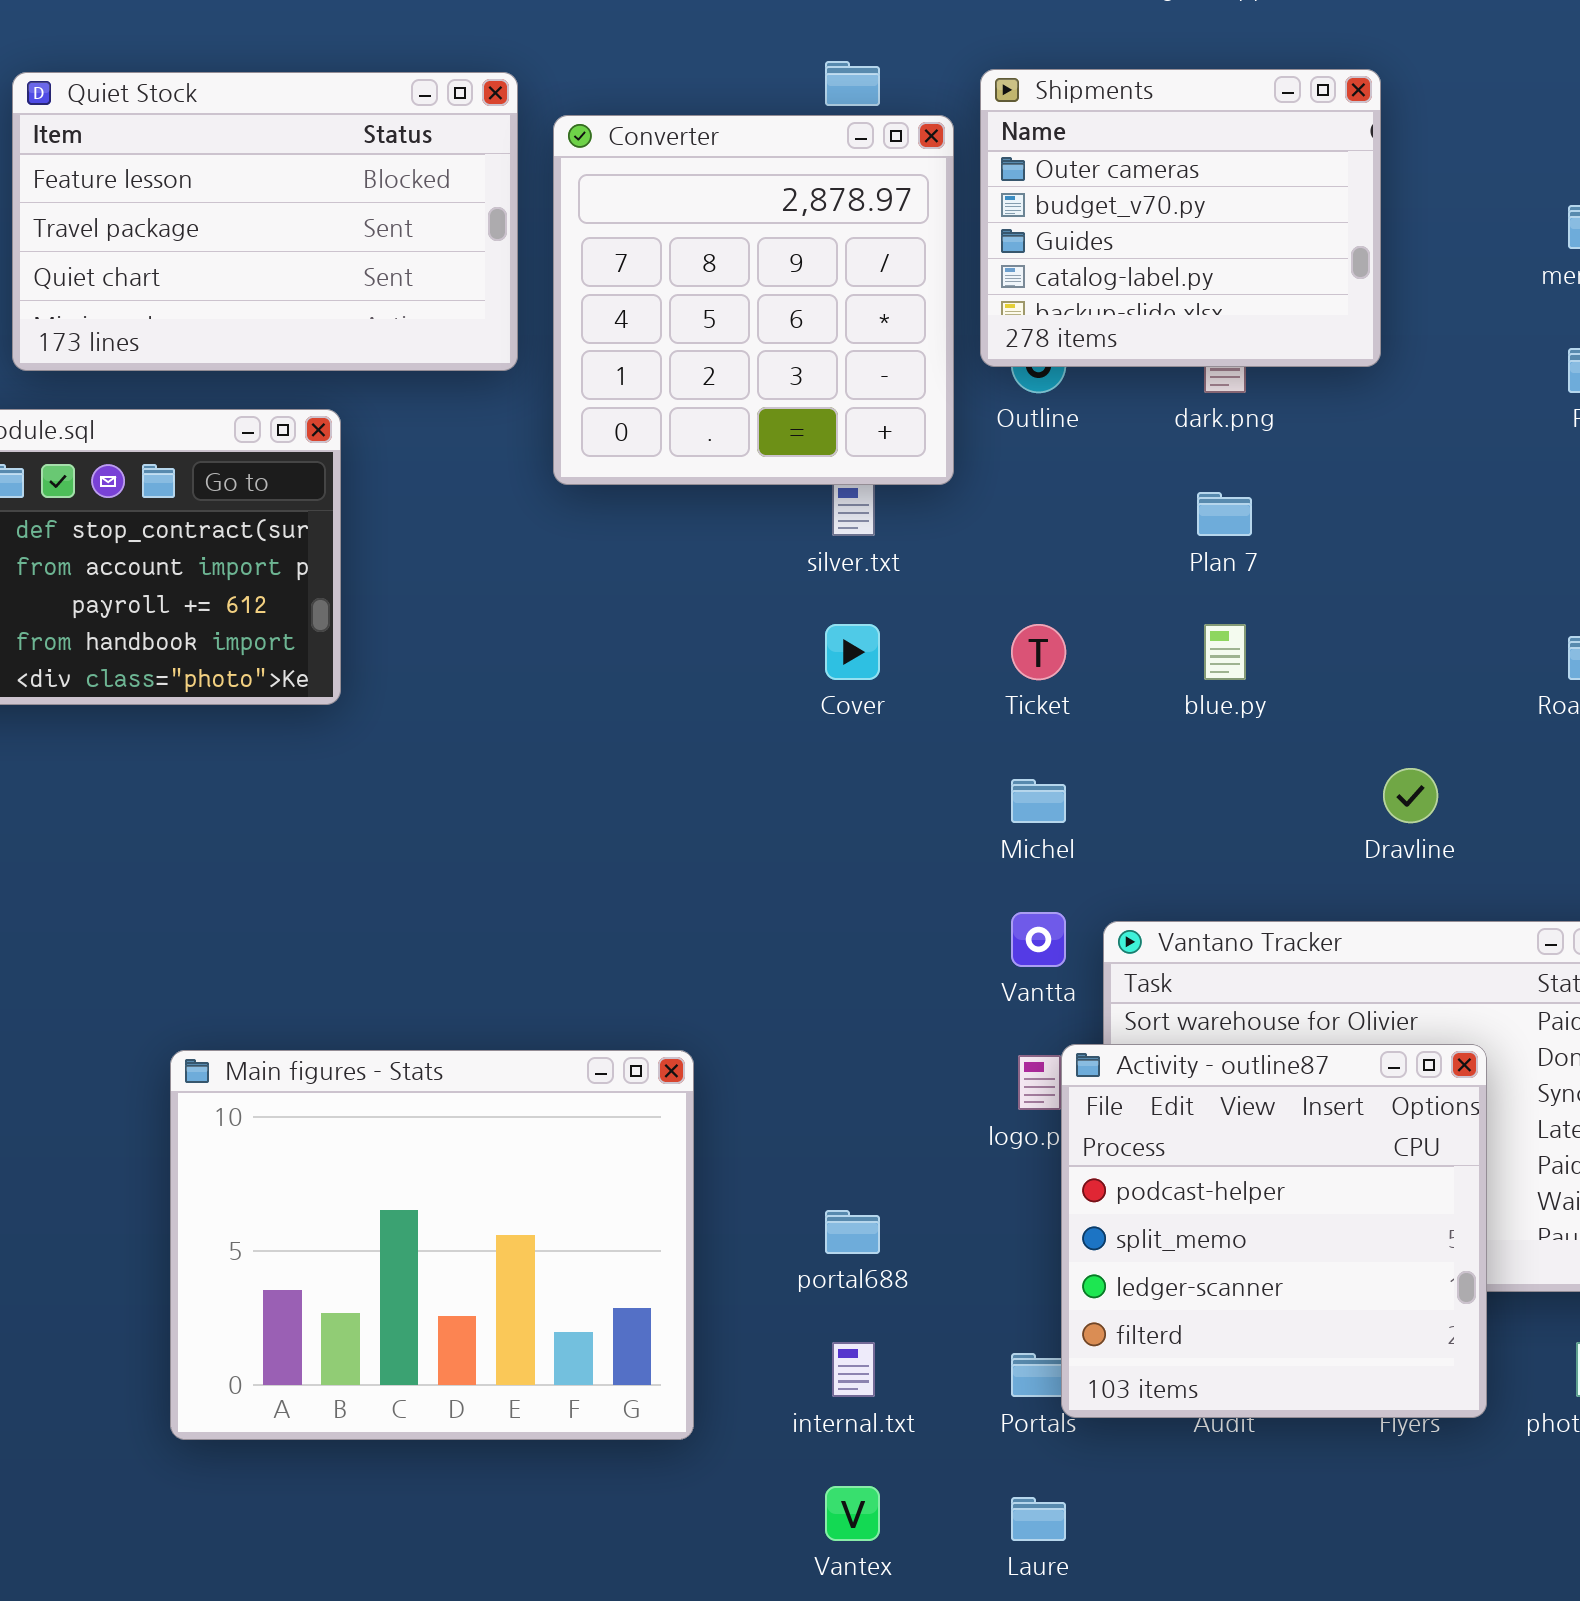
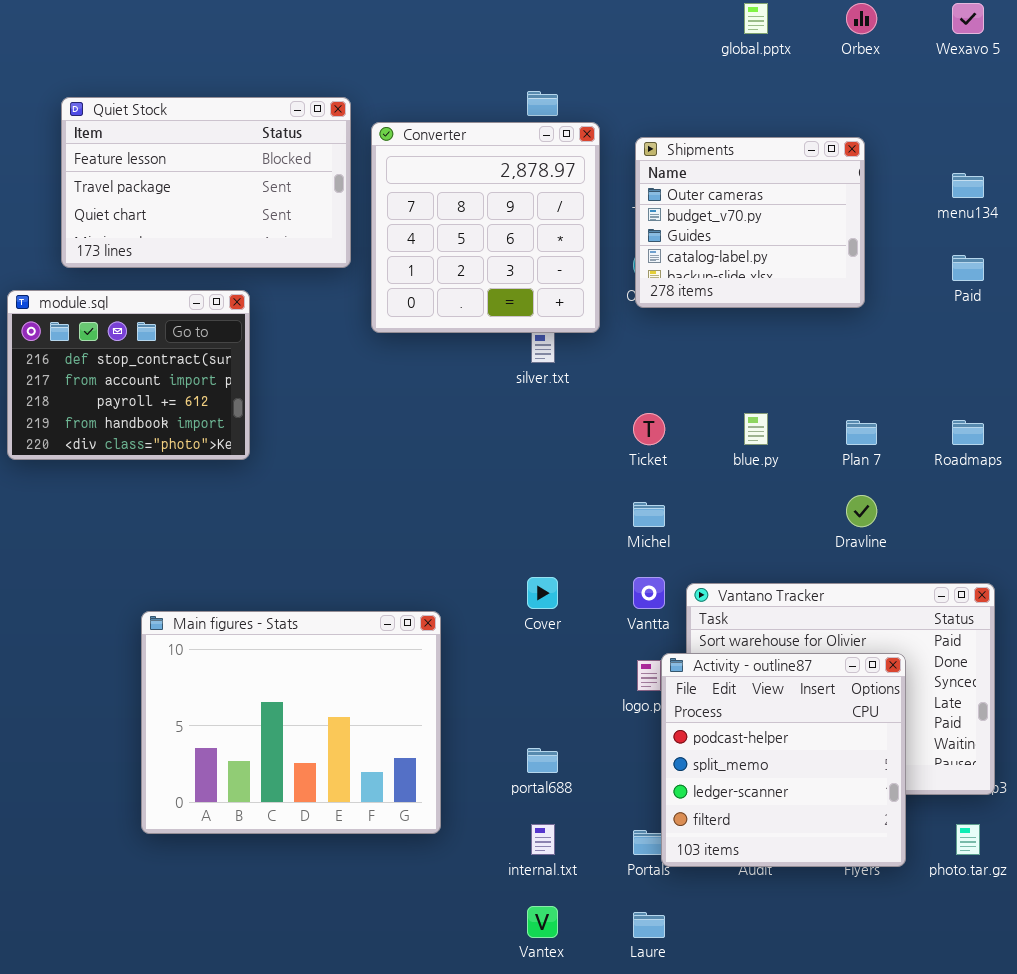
Shipments: [980,69,1381,367] -> [635,137,865,308], moved
Plan 7: [1197,492,1252,536] -> [846,420,877,445], moved
Cover: [825,624,880,680] -> [527,577,558,609], moved
Main figures - Stats: [170,1050,694,1440] -> [141,611,441,834], moved

